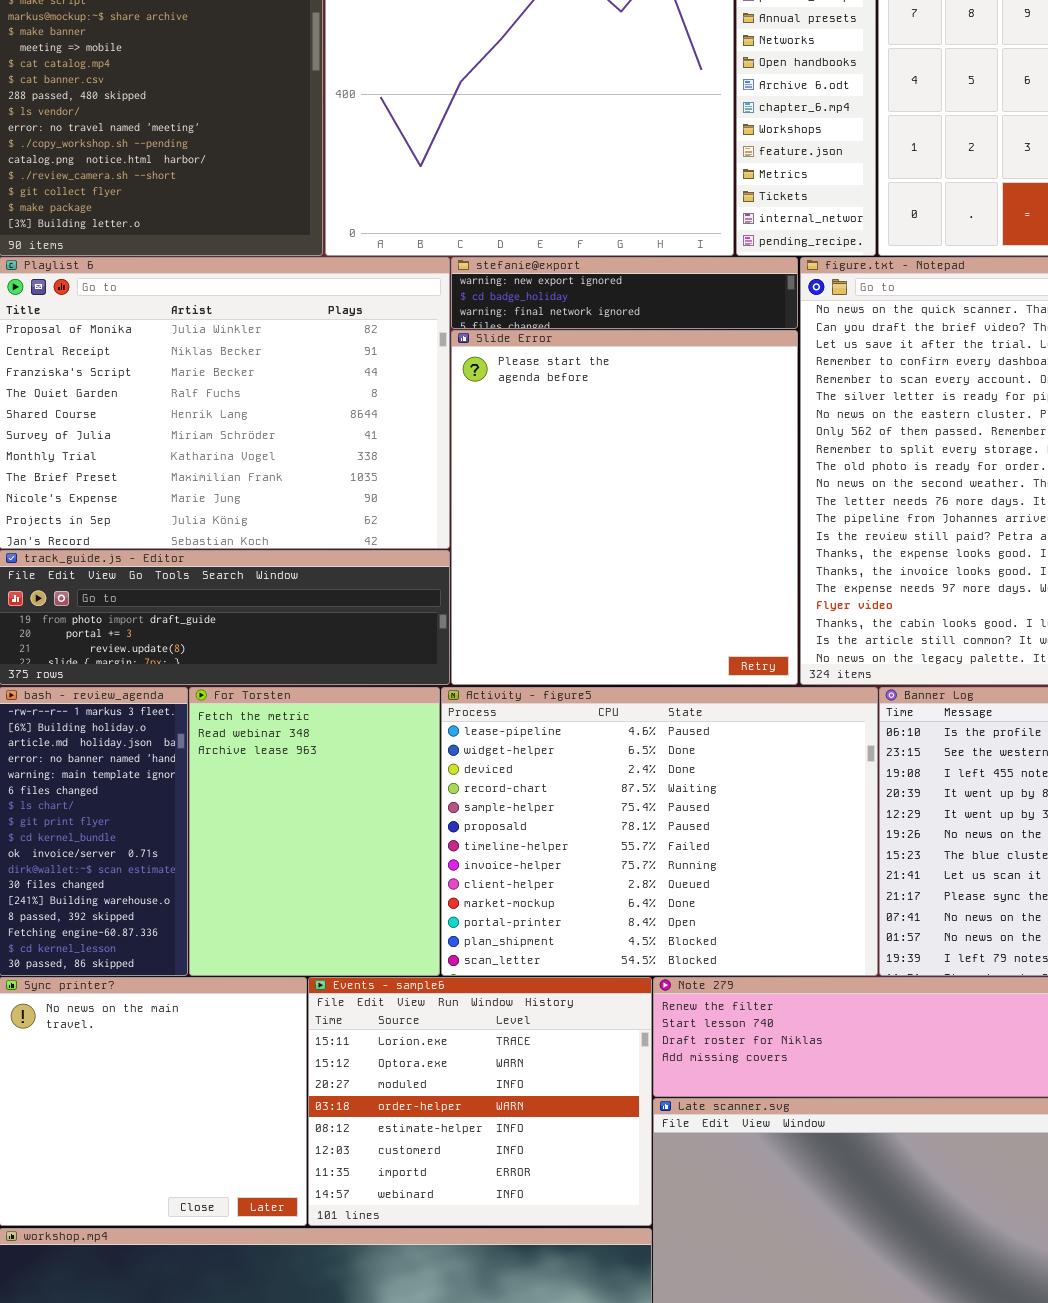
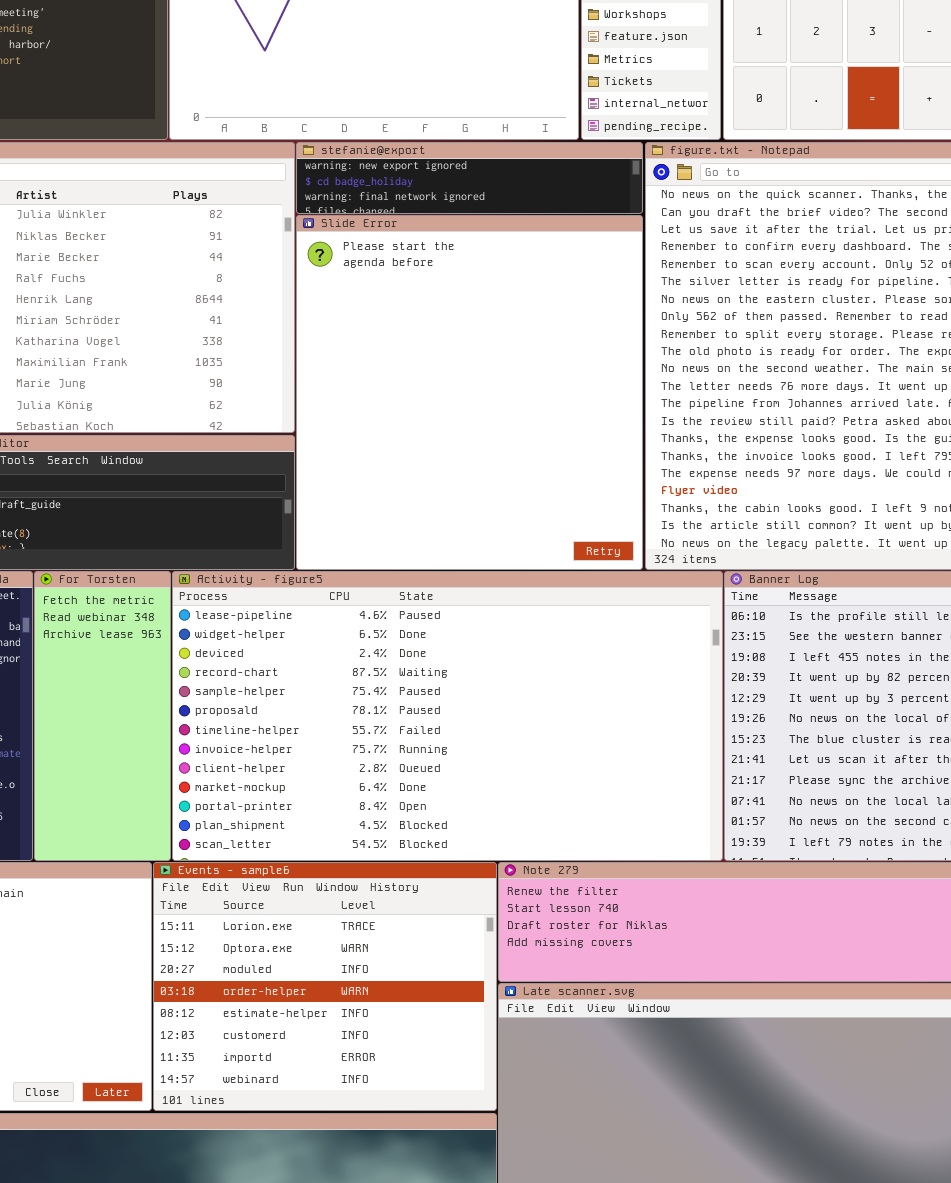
For Torsten: [189,687,440,976] -> [34,571,171,861], resized
Activity - figure5: [441,687,878,976] -> [172,571,723,861], resized

